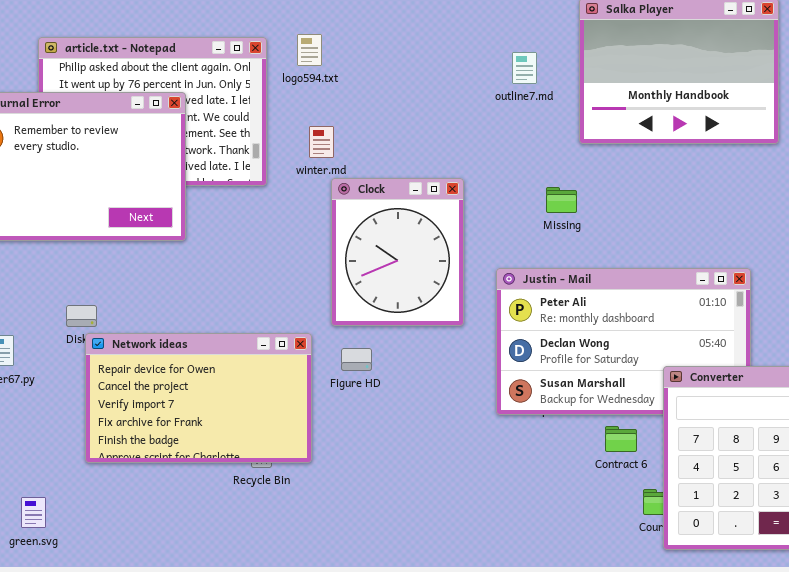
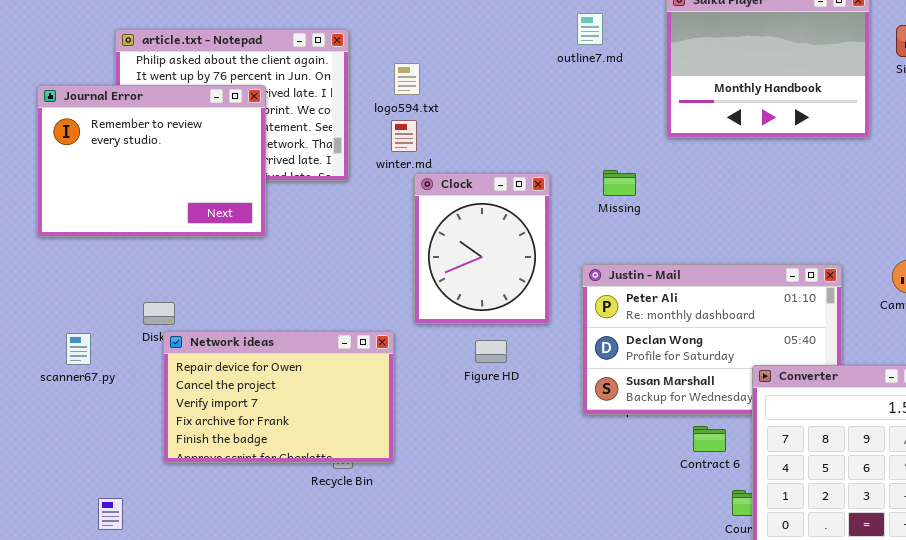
logo594.txt: [297,34,322,66] -> [394,63,420,95], moved
outline7.md: [512,52,537,84] -> [577,13,603,45], moved
Missing: [546,187,577,213] -> [603,170,636,196], moved
Figure HD: [341,348,372,371] -> [475,340,507,363], moved

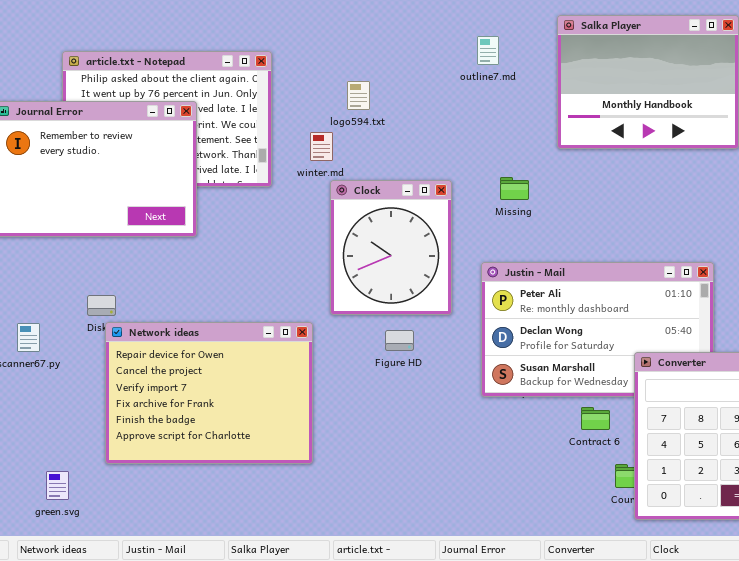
logo594.txt: [394,63,420,95] -> [347,81,370,110], moved
Network ideas: [163,331,394,463] -> [105,322,313,464], resized

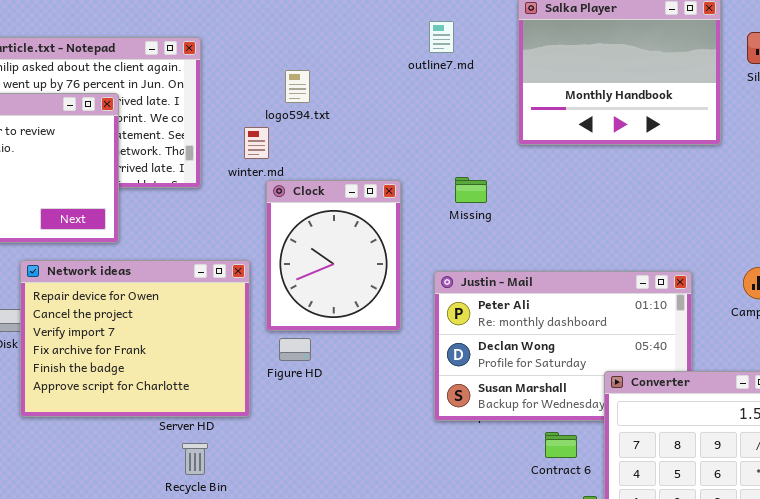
Network ideas: [105,322,313,464] -> [20,260,250,417], moved
Figure HD: [385,330,414,351] -> [279,338,311,361], moved

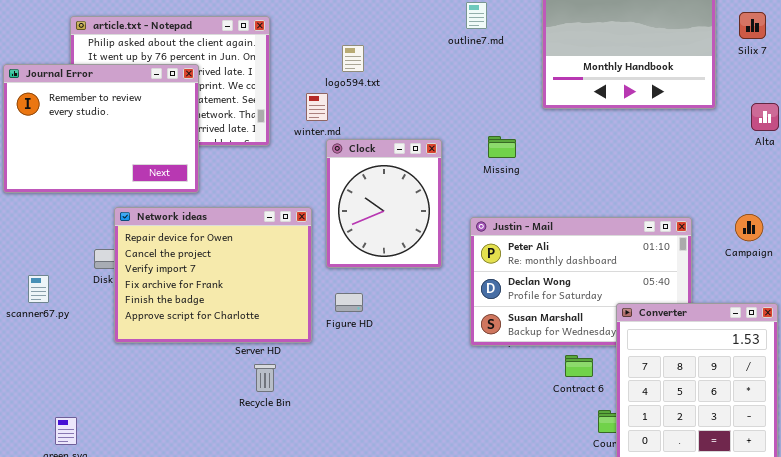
Figure HD: [279,338,311,361] -> [335,293,363,312], moved

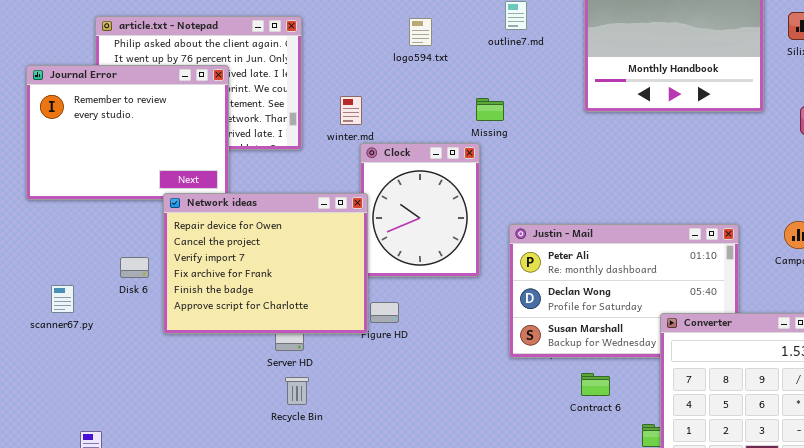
logo594.txt: [342,45,364,72] -> [409,18,432,46], moved
Missing: [488,136,516,158] -> [476,98,504,121], moved
Network ideas: [114,207,312,343] -> [163,193,368,334], moved
Contract 6: [565,355,593,377] -> [581,373,610,396], moved

